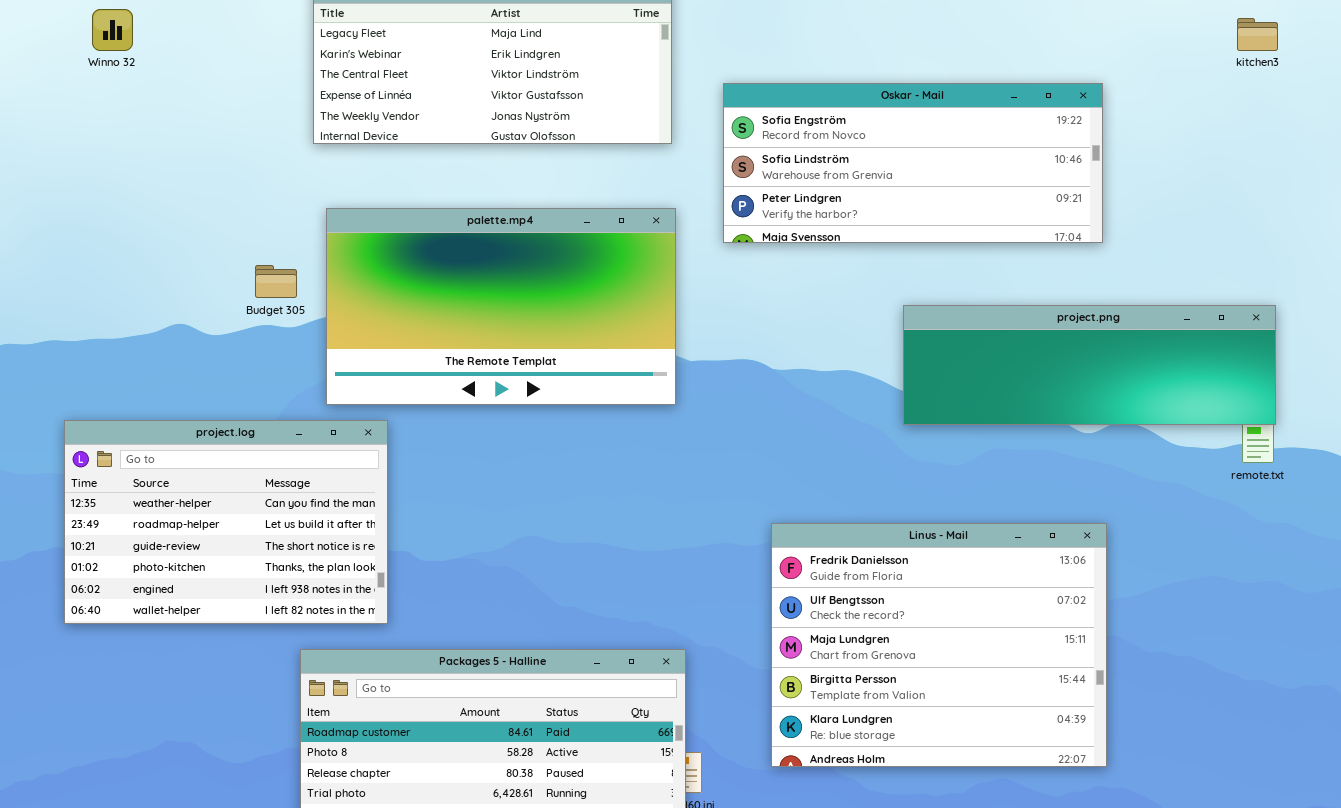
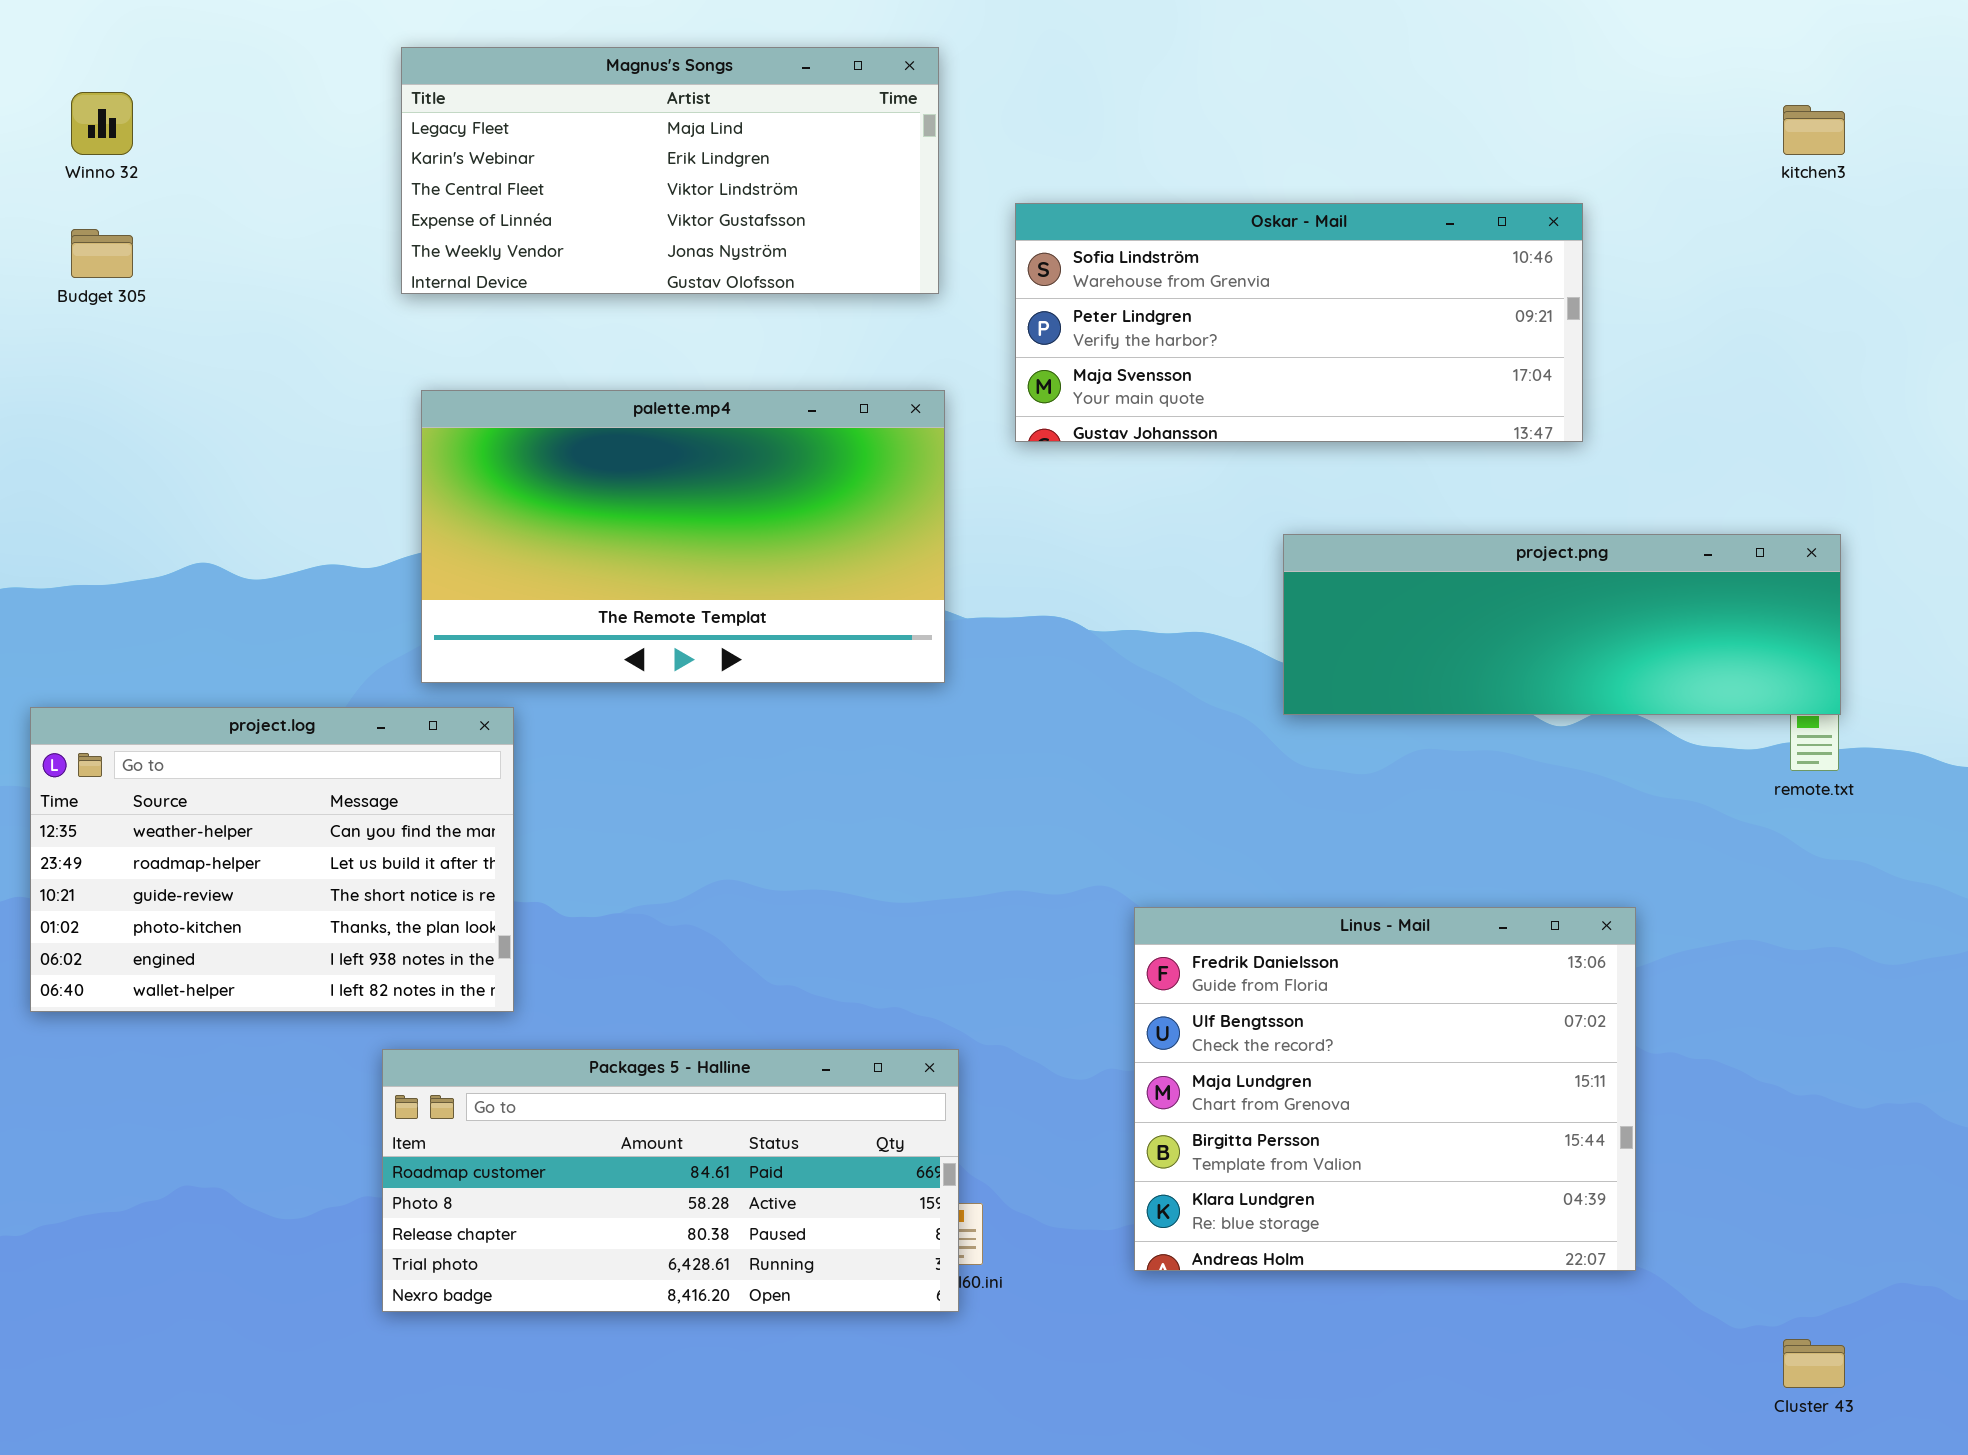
Oskar - Mail: [723,83,1103,243] -> [1015,203,1583,442], scrolled down 1 row
Budget 305: [255,265,297,298] -> [71,229,133,278], moved
Linus - Mail: [771,523,1107,767] -> [1134,907,1636,1271], moved

